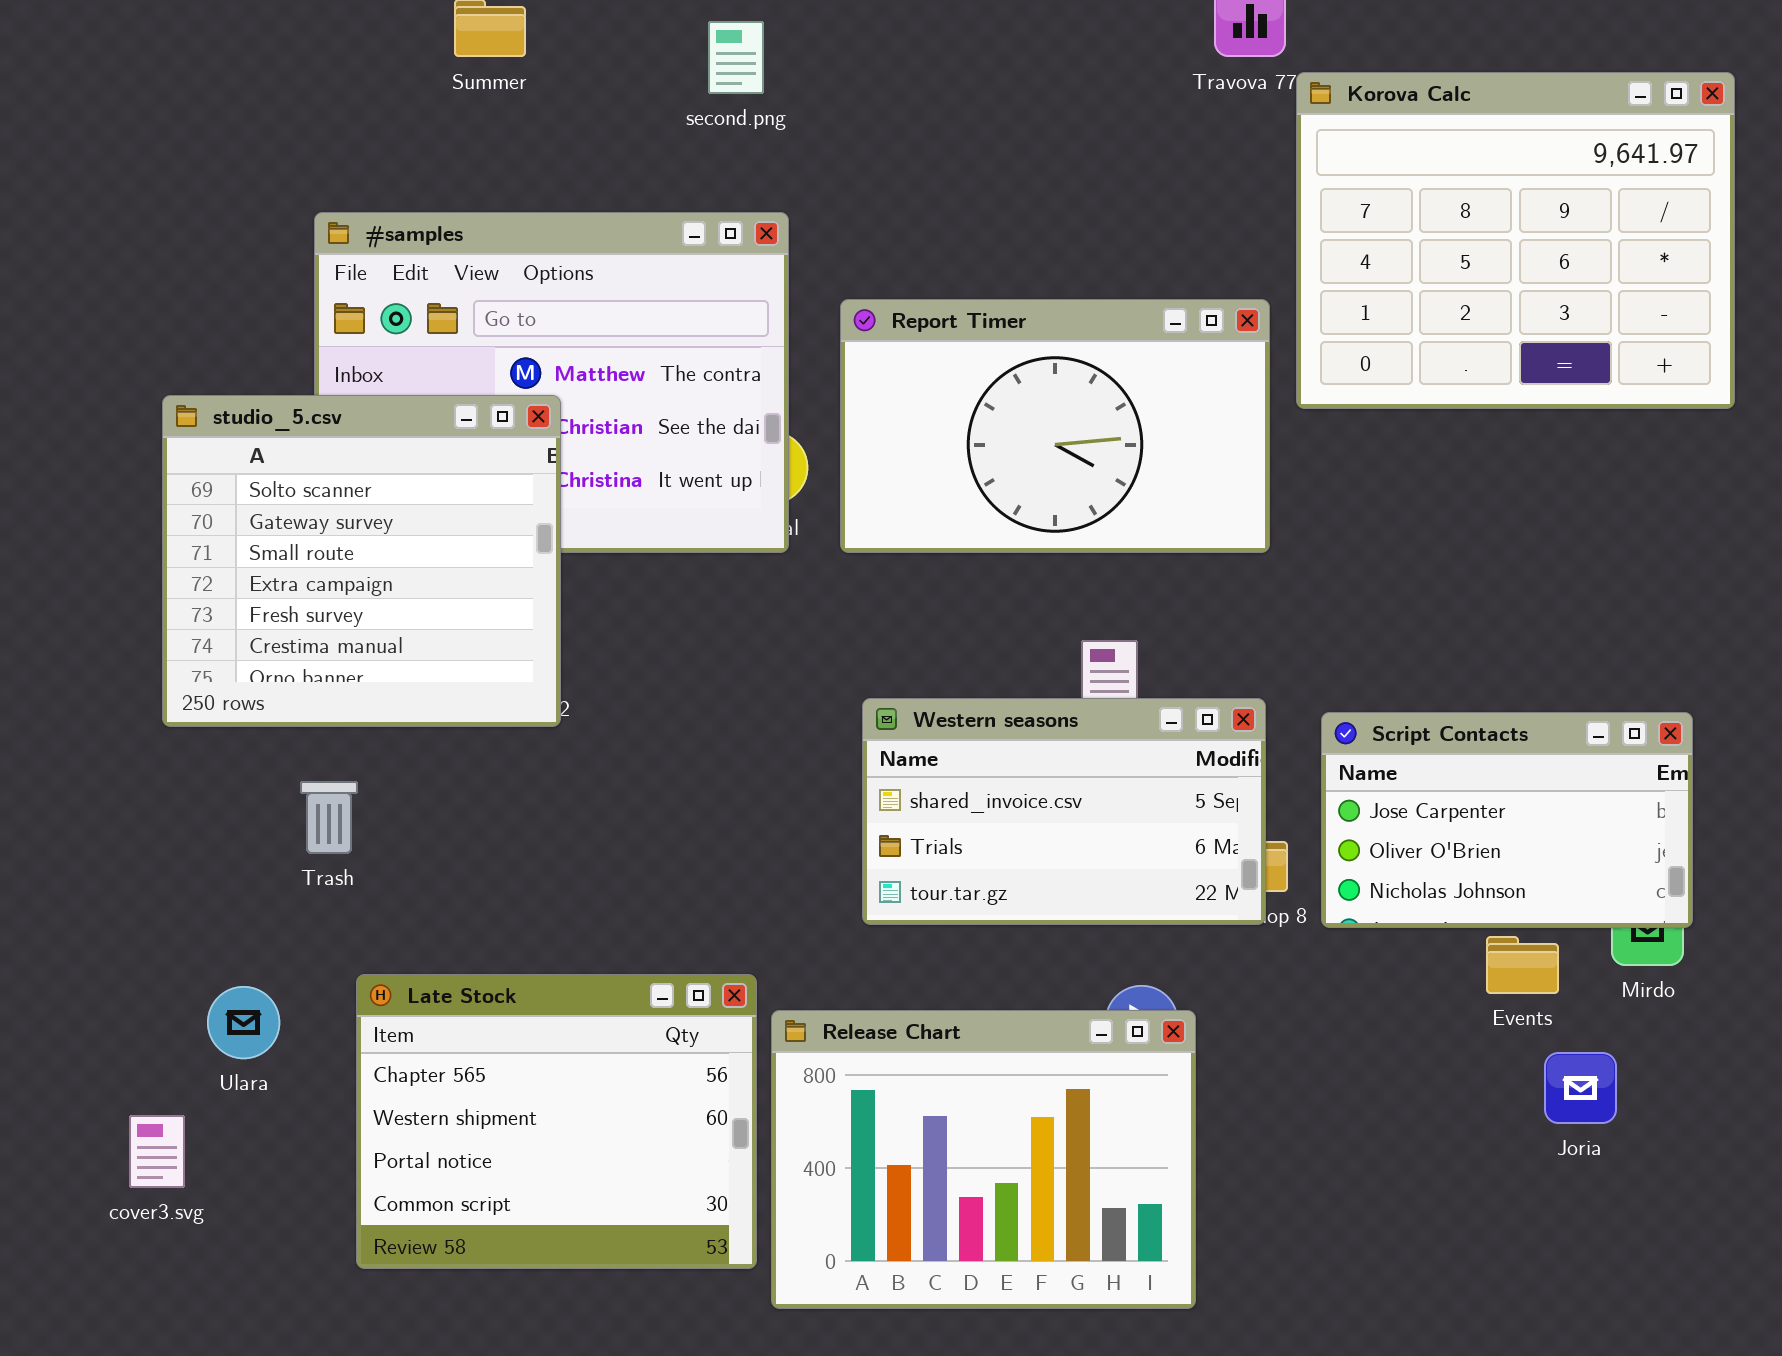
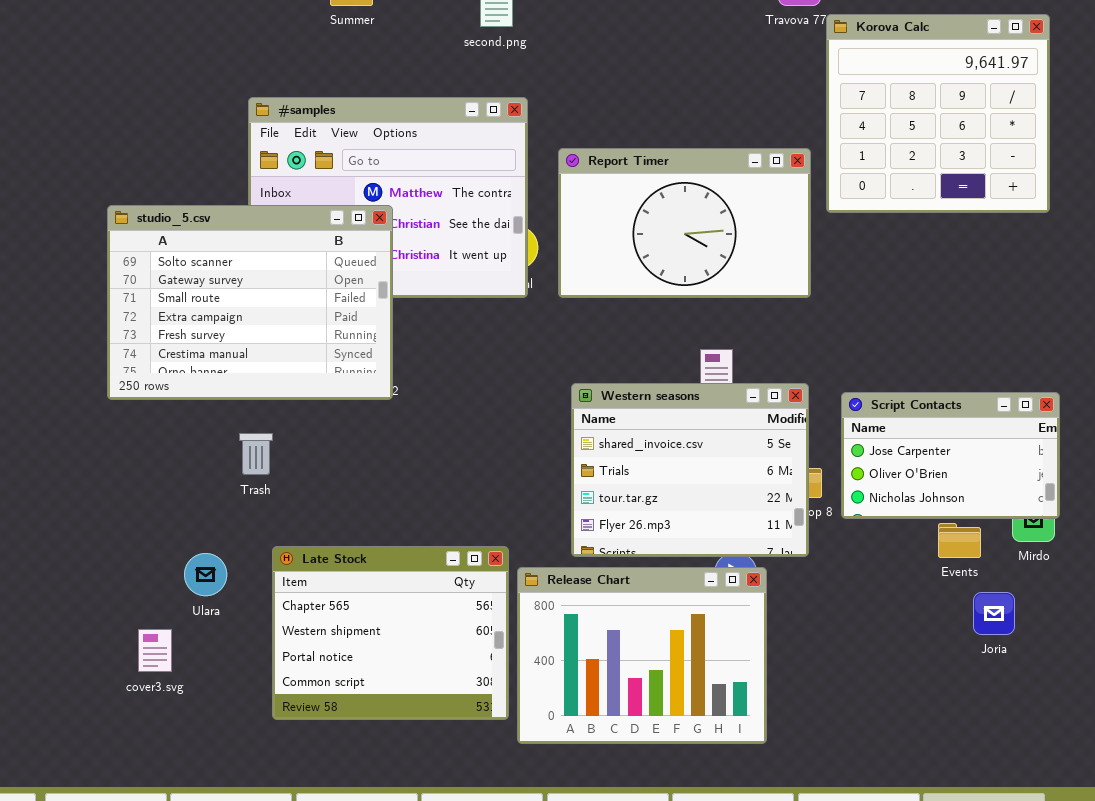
Korova Calc: [1296,72,1735,409] -> [826,14,1050,213], resized
studio_5.csv: [162,395,561,727] -> [107,205,393,400], resized
Western seasons: [862,698,1266,925] -> [571,383,809,557], resized

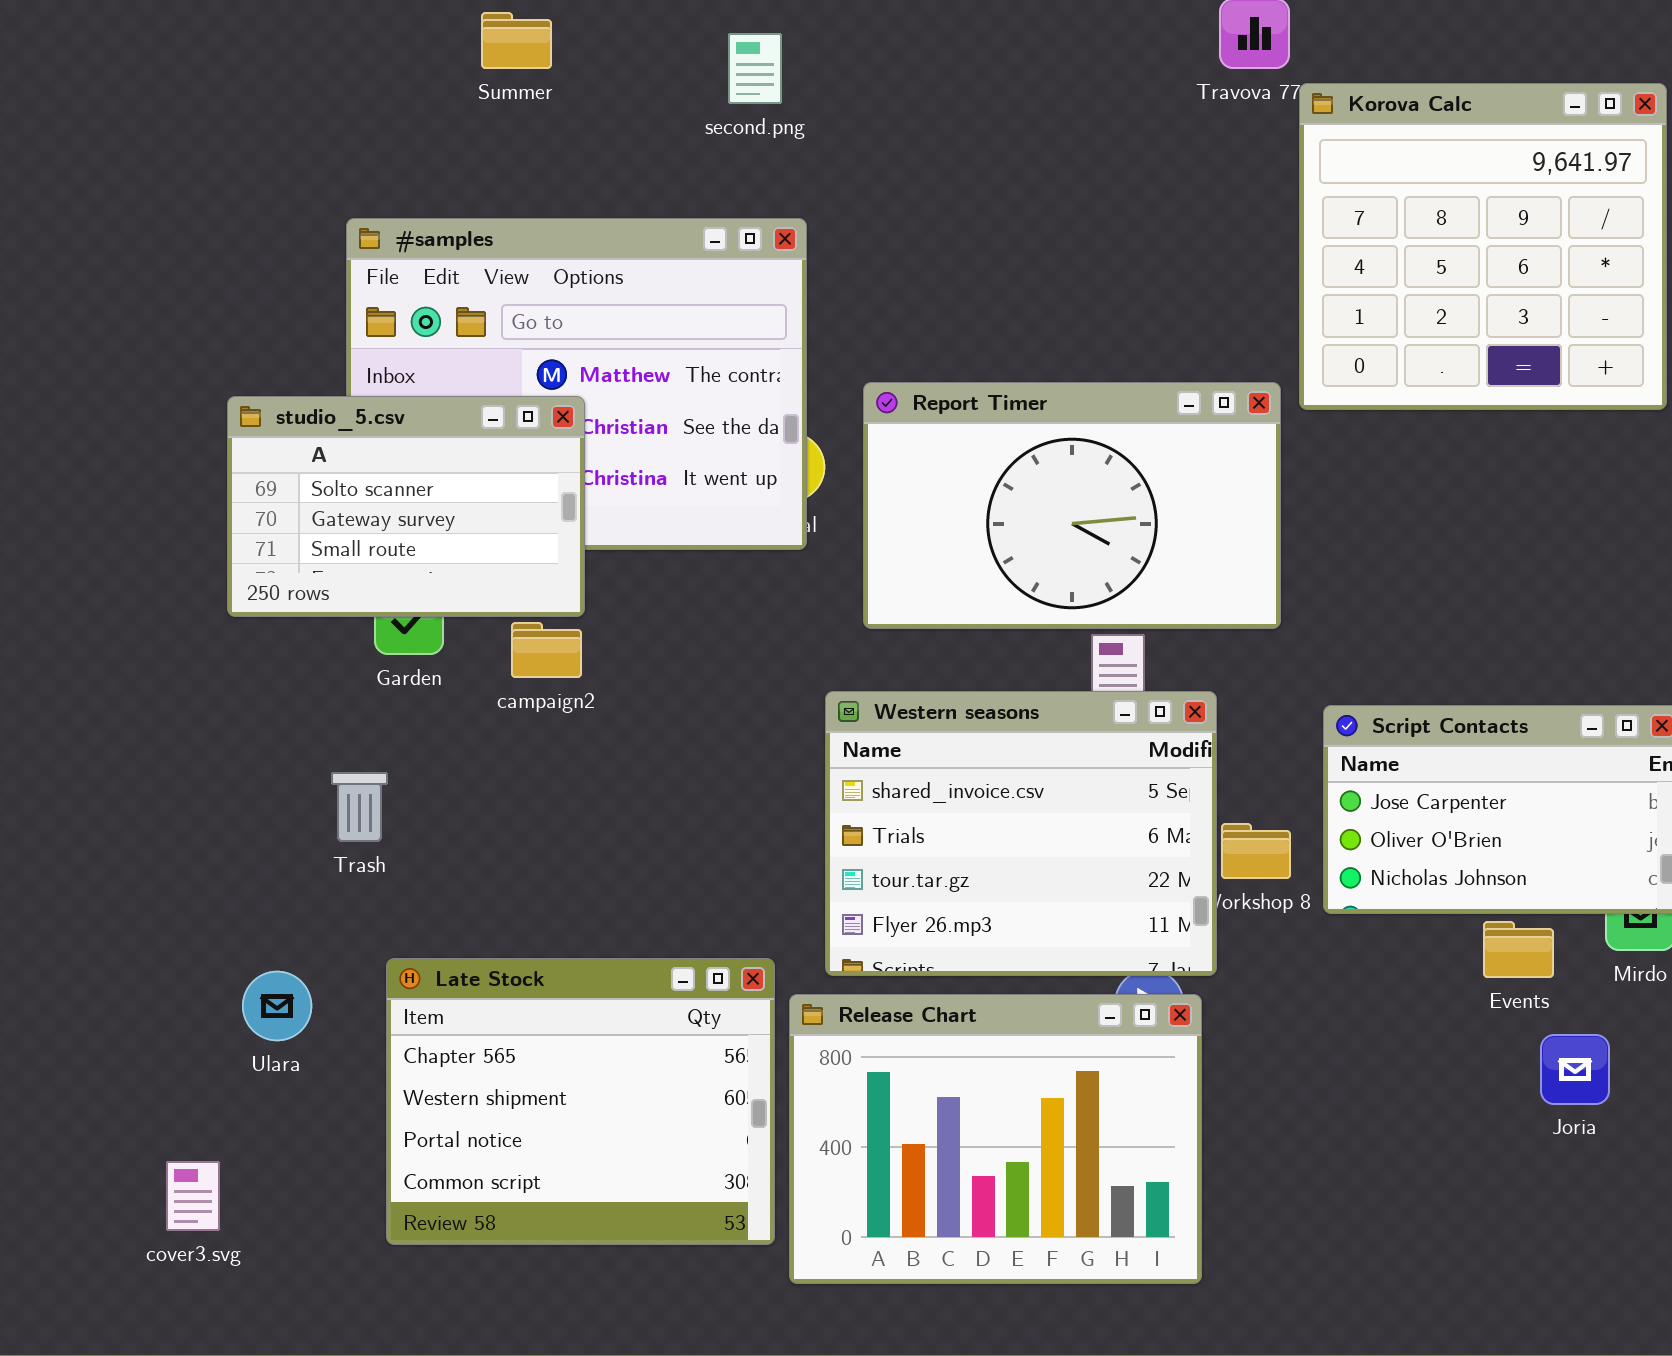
Report Timer: [558,148,811,298] -> [863,382,1281,629], moved
studio_5.csv: [107,205,393,400] -> [227,396,585,617], resized
Western seasons: [571,383,809,557] -> [825,691,1217,976], moved
cover3.svg: [138,629,172,672] -> [166,1161,220,1231], moved

